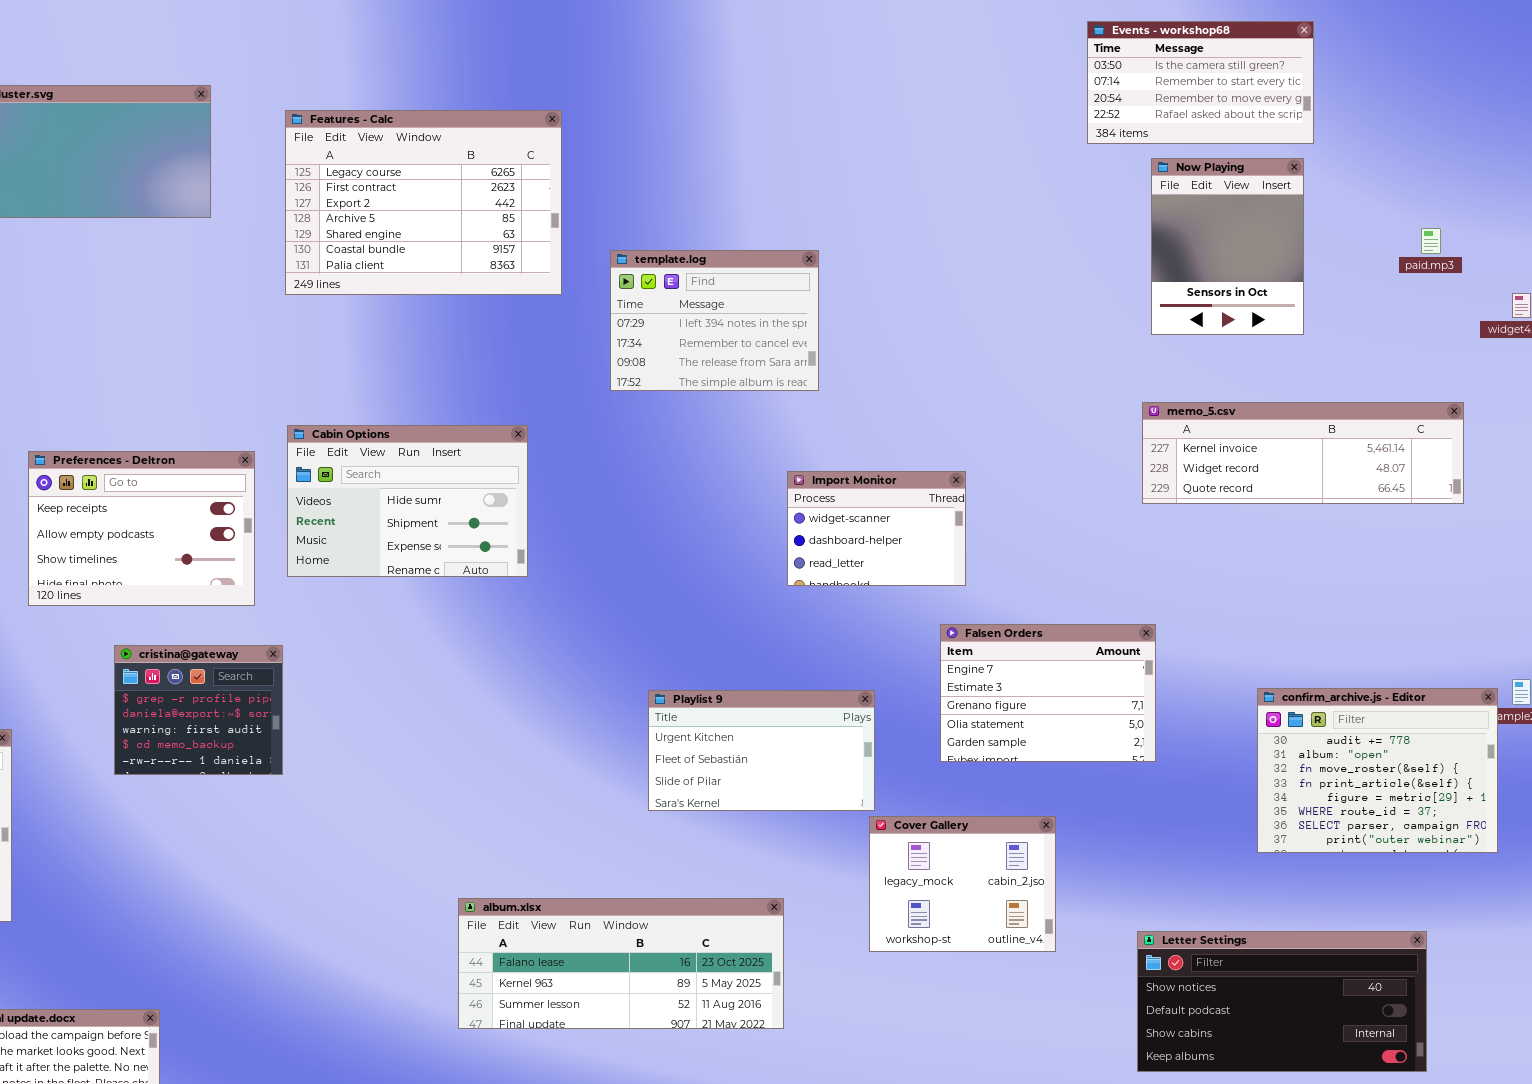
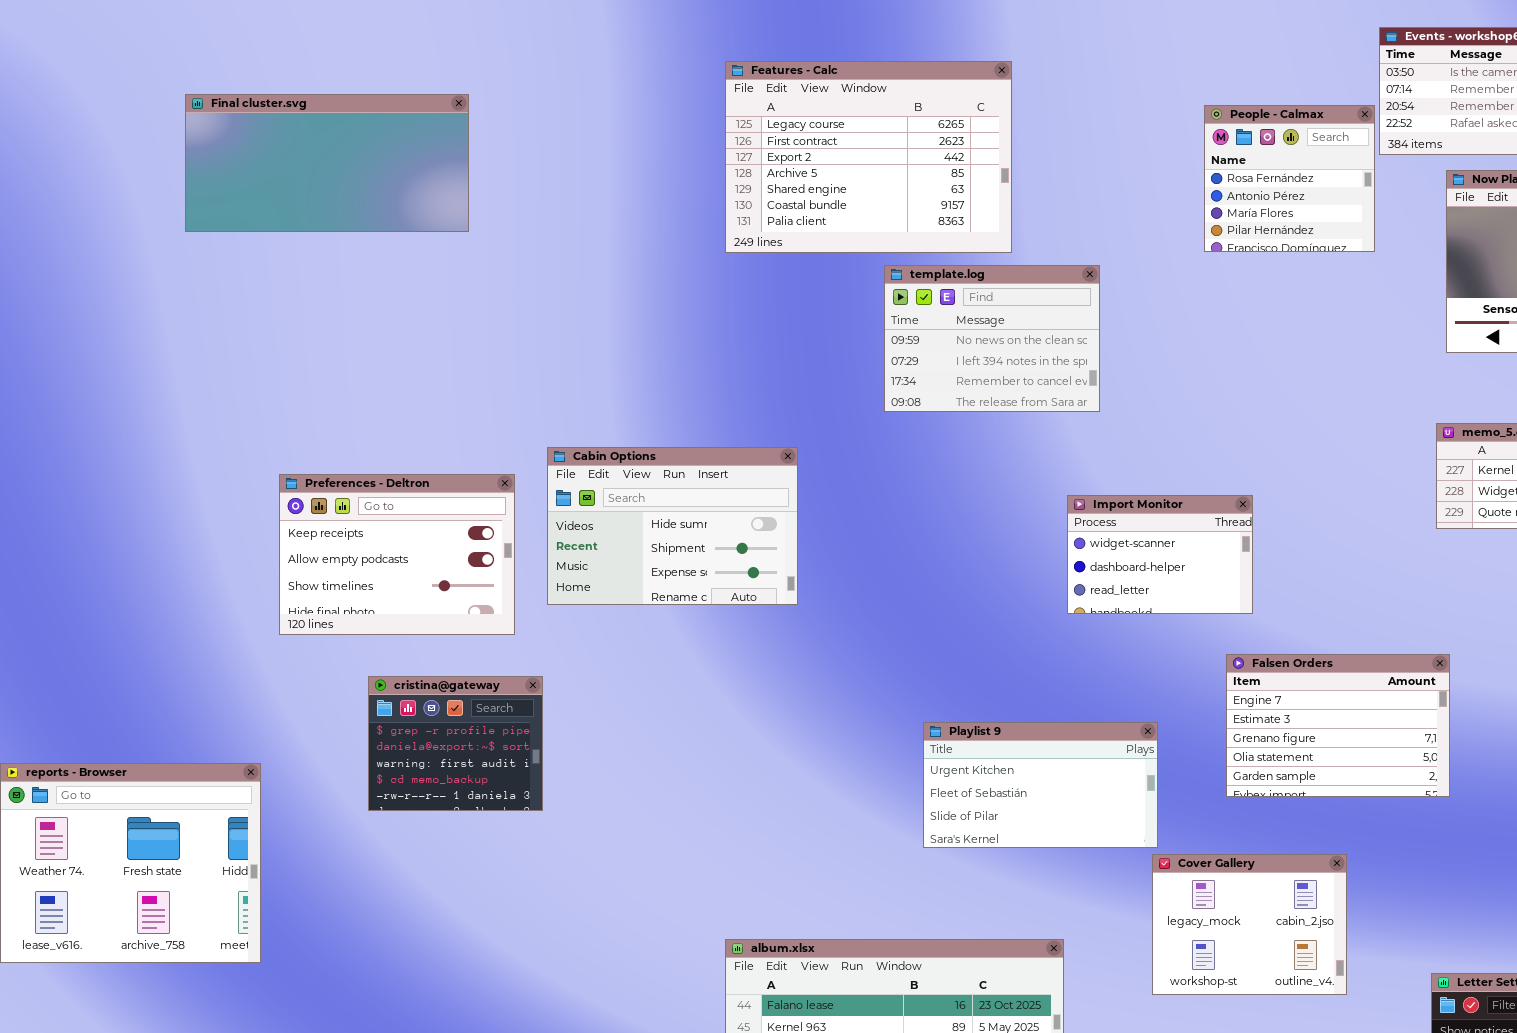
People - Calmax: none -> [1204,105,1375,252], opened
Features - Calc: [285,110,562,295] -> [725,61,1012,253], moved
template.log: [610,250,819,391] -> [884,265,1100,412], scrolled up 1 row

